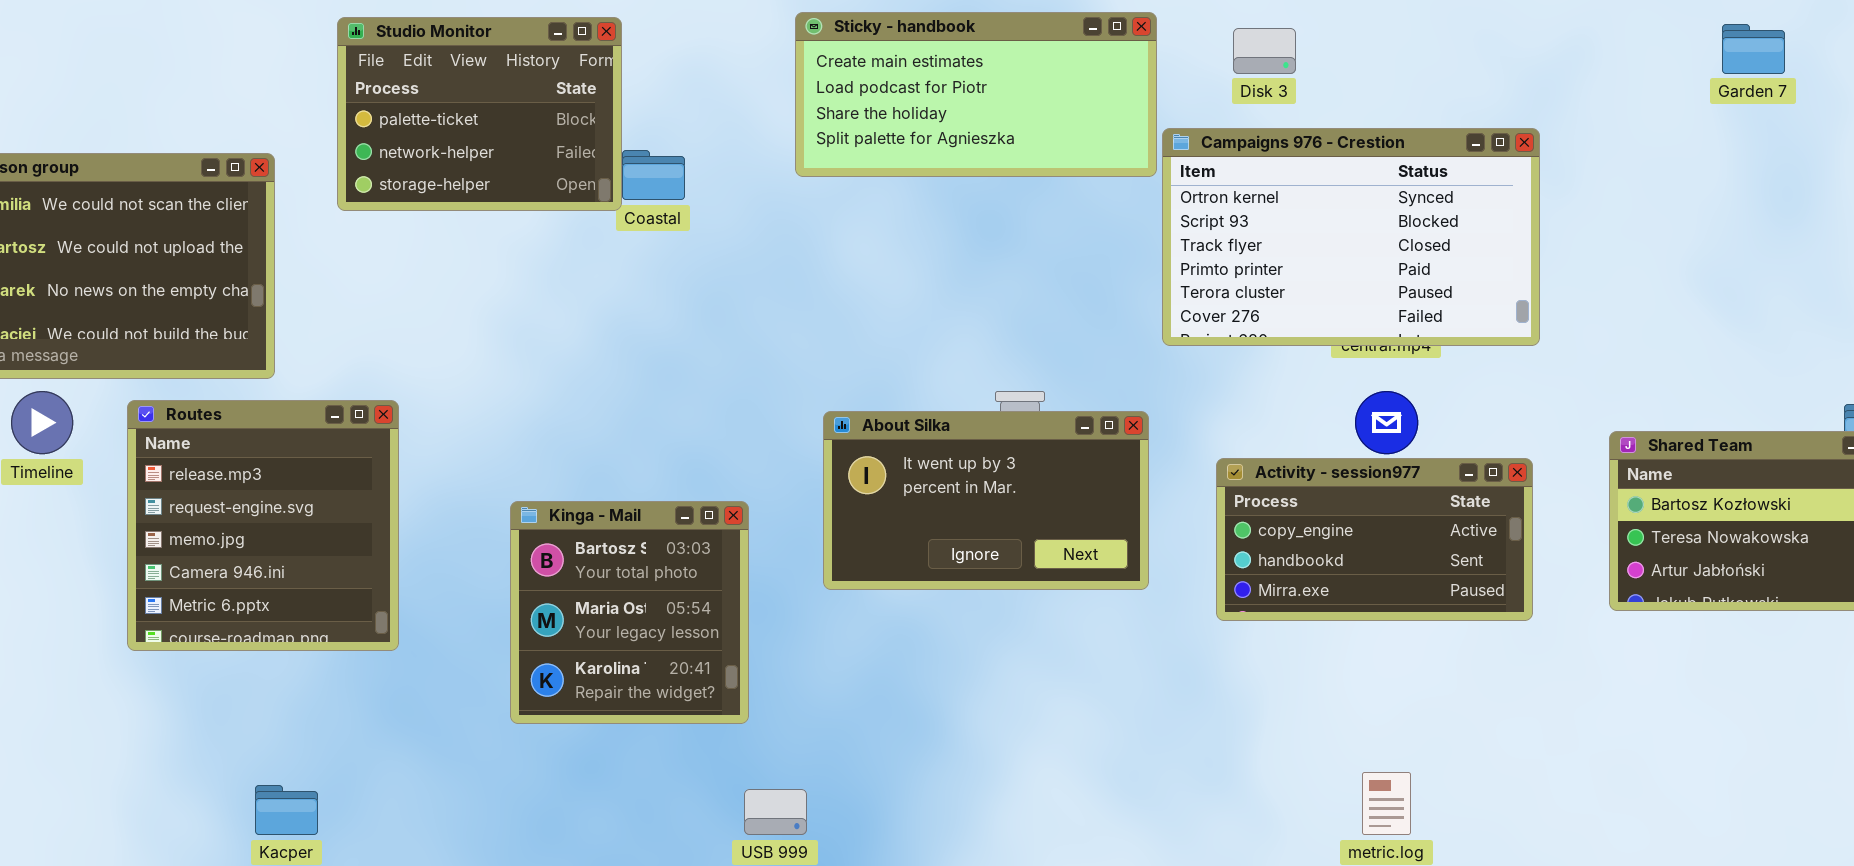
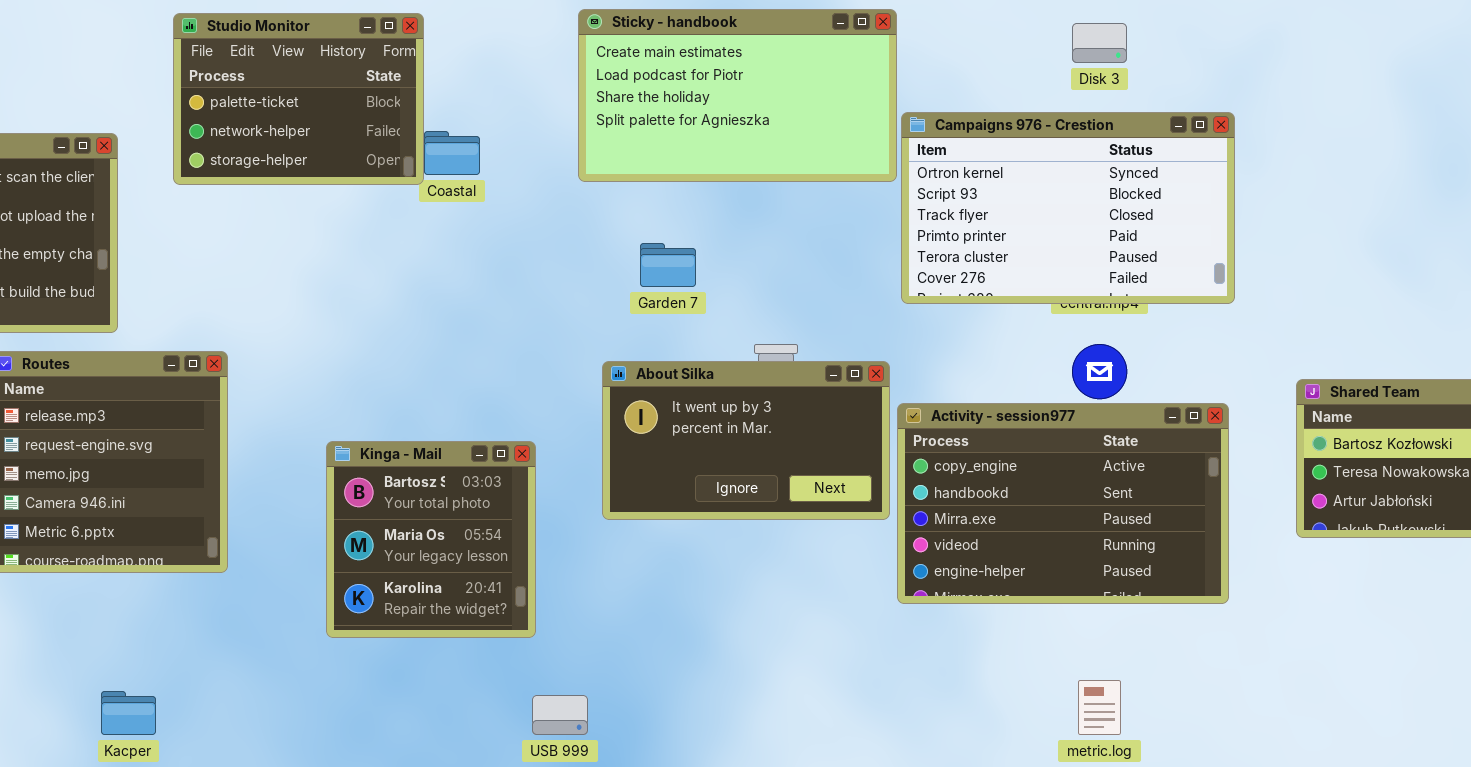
Sticky - handbook: [795,12,1157,177] -> [578,9,897,182], resized
Garden 7: [1722,24,1785,74] -> [640,243,696,287], moved
Disk 3: [1233,28,1296,74] -> [1072,23,1127,63], moved
Activity - session977: [1216,458,1533,621] -> [897,403,1229,604], resized

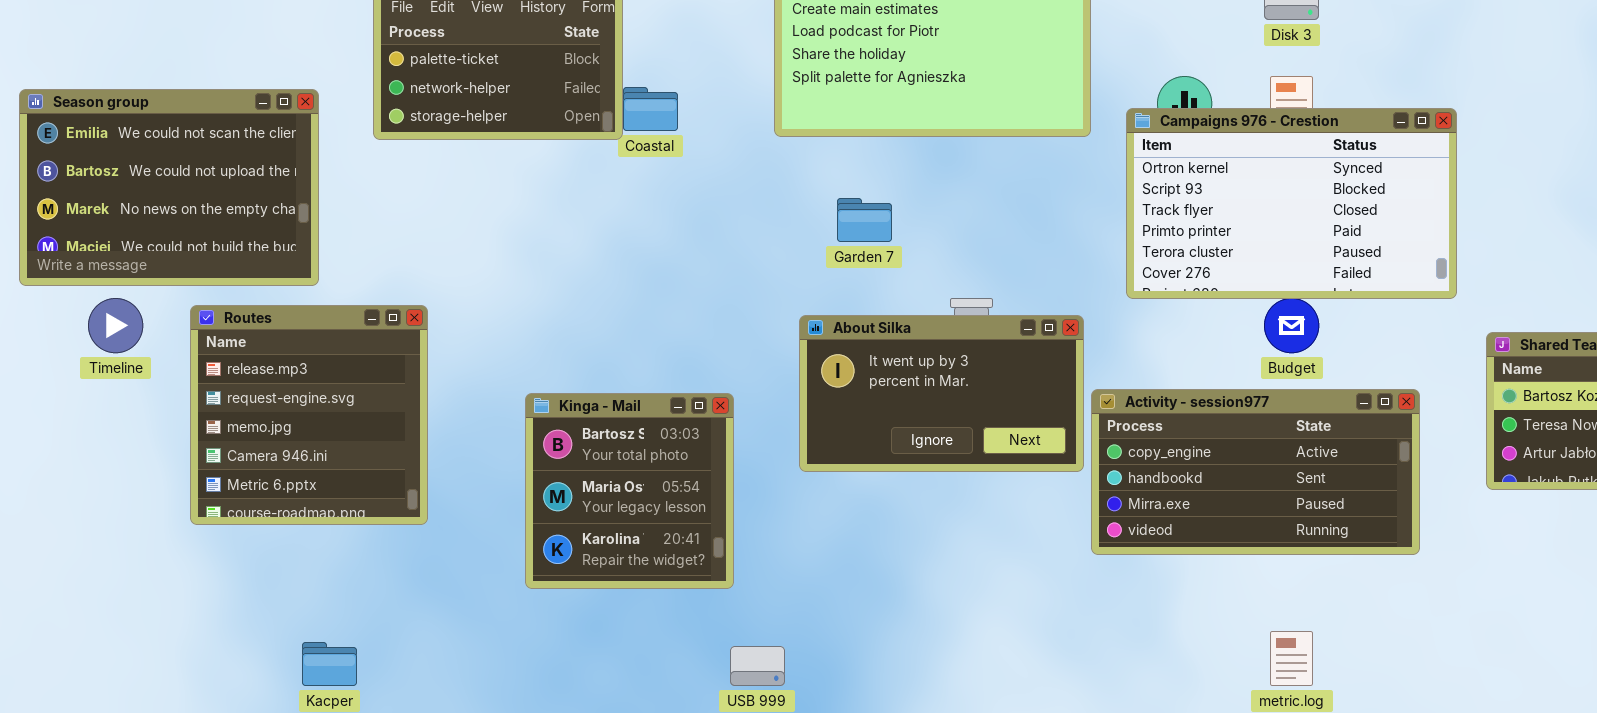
Campaigns 976 - Crestion: [901,112,1235,304] -> [1126,108,1457,299], moved
Activity - session977: [897,403,1229,604] -> [1091,389,1420,555], resized

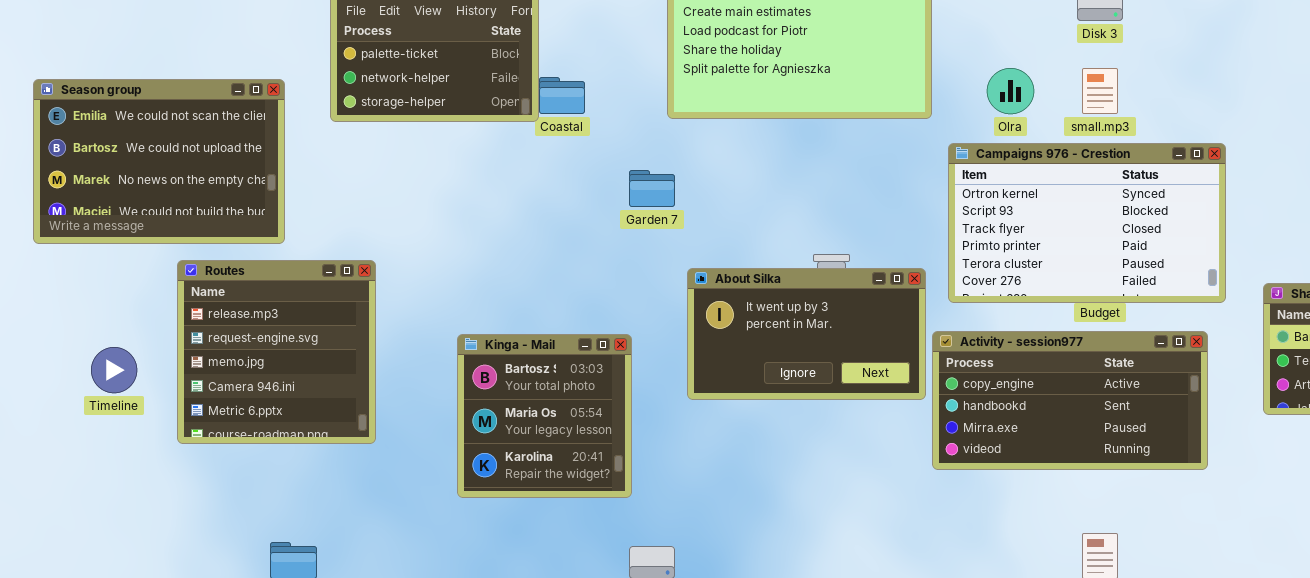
Campaigns 976 - Crestion: [1126,108,1457,299] -> [948,143,1226,303], moved
Garden 7: [837,198,892,242] -> [629,170,675,207], moved
Timeline: [88,298,143,353] -> [91,347,137,393], moved

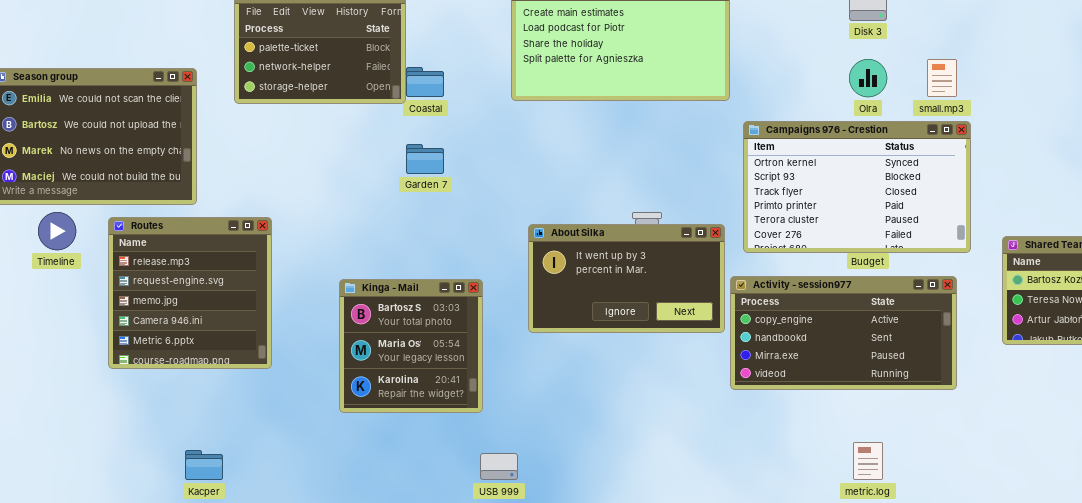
Olra: [987,68,1034,114] -> [849,59,887,97], moved
small.mp3: [1082,68,1118,114] -> [927,59,957,97], moved
Garden 7: [629,170,675,207] -> [406,144,444,174], moved
Timeline: [91,347,137,393] -> [38,212,76,250], moved

